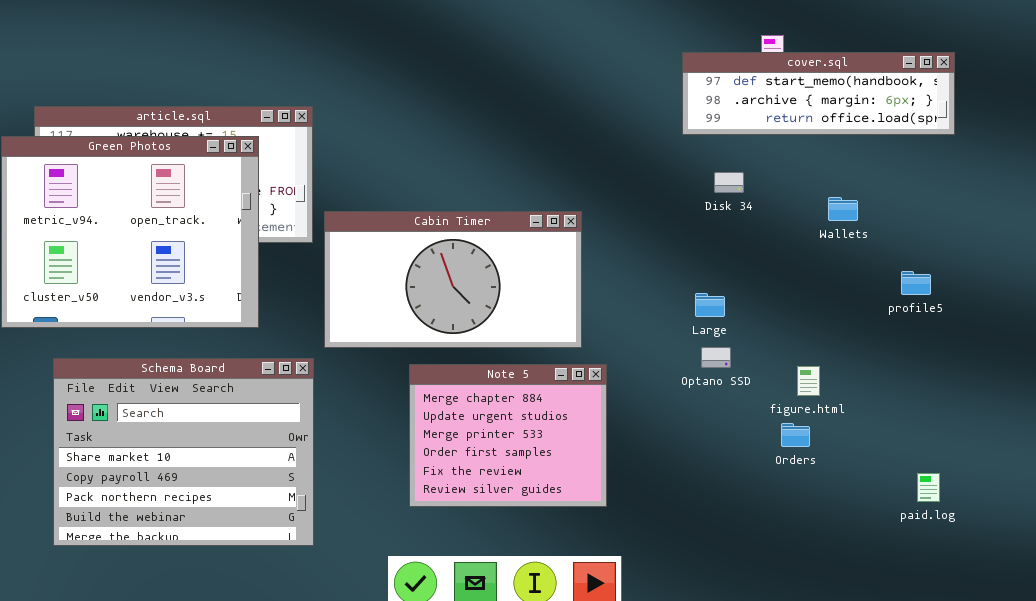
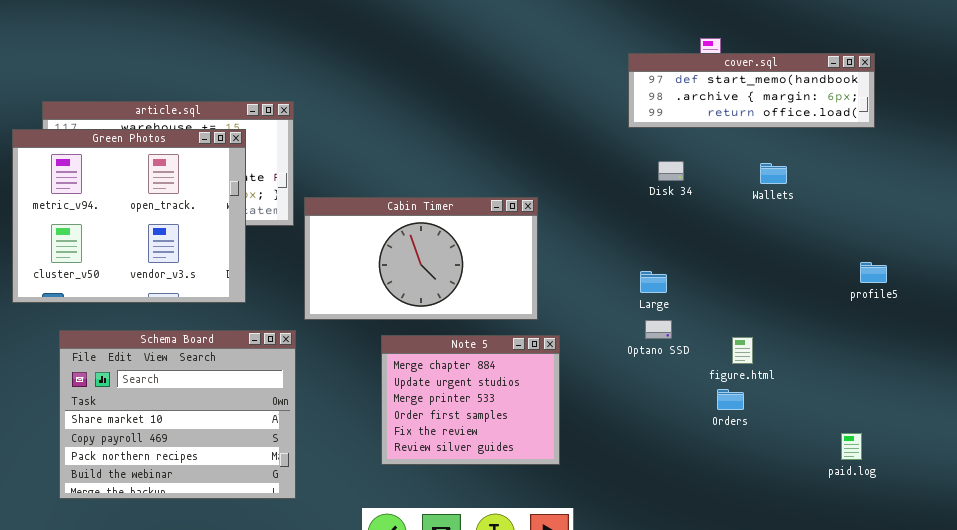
Wallets: [828,197,858,221] -> [760,163,787,184], moved
profile5: [901,271,931,295] -> [860,262,887,283], moved

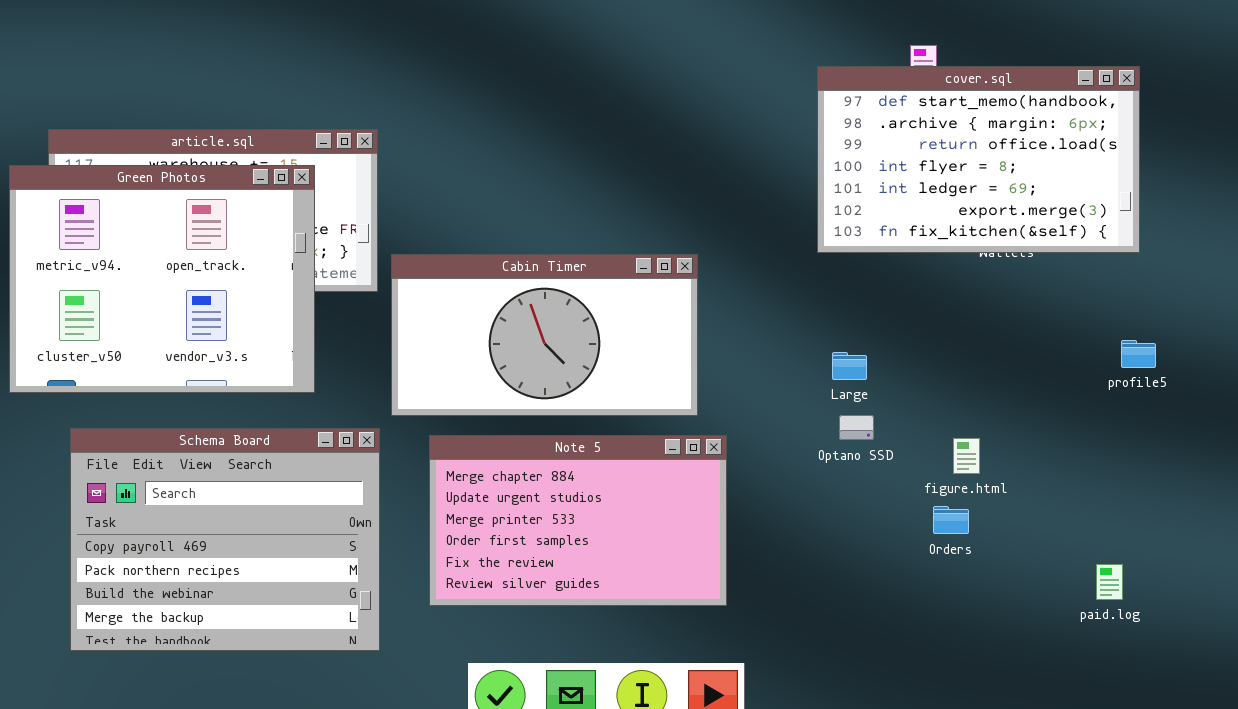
cover.sql: [628,53,875,128] -> [817,66,1140,253], resized
Schema Board: [59,330,296,499] -> [70,428,380,651], scrolled down 1 row
Note 5: [381,335,560,465] -> [429,435,727,606], resized

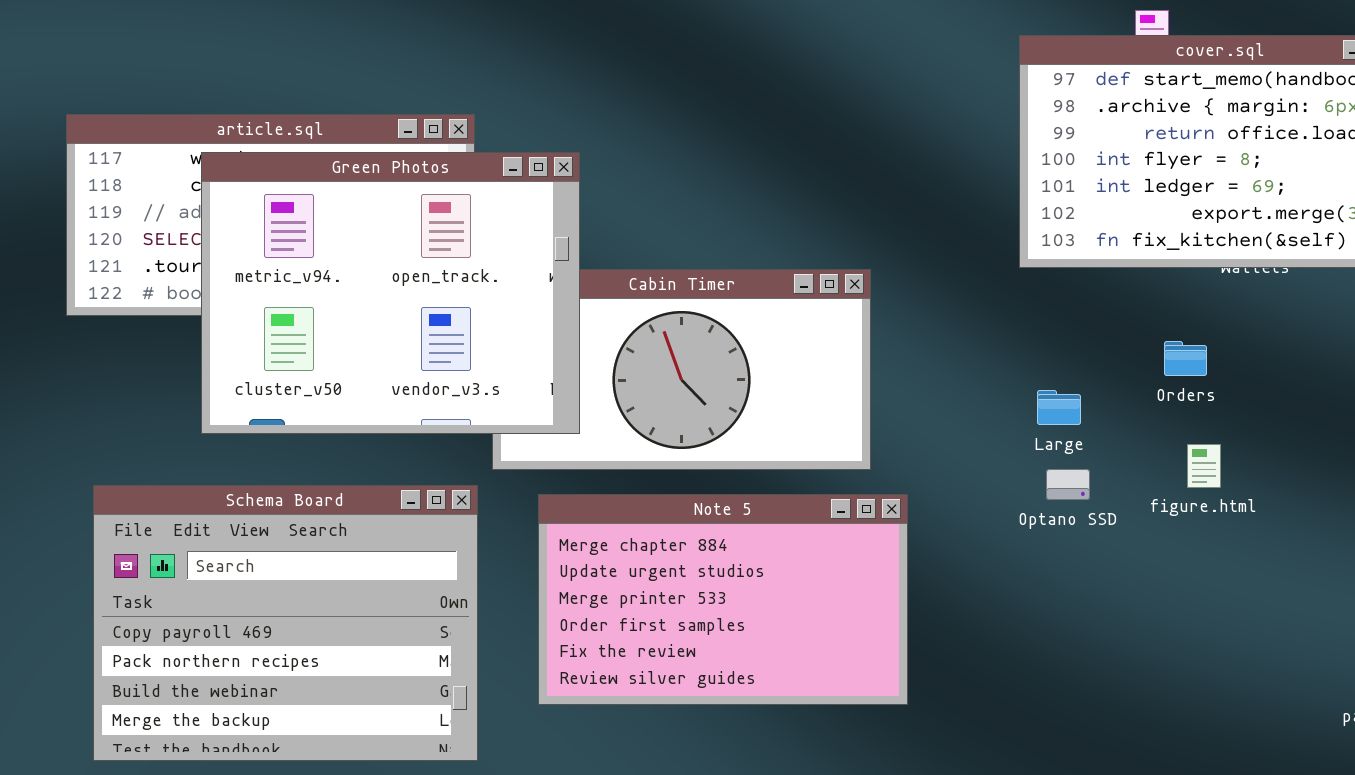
Green Photos: [9,165,315,393] -> [201,152,580,434], moved
figure.html: [953,438,980,474] -> [1187,444,1221,488], moved
Orders: [933,506,969,534] -> [1164,341,1207,376], moved

